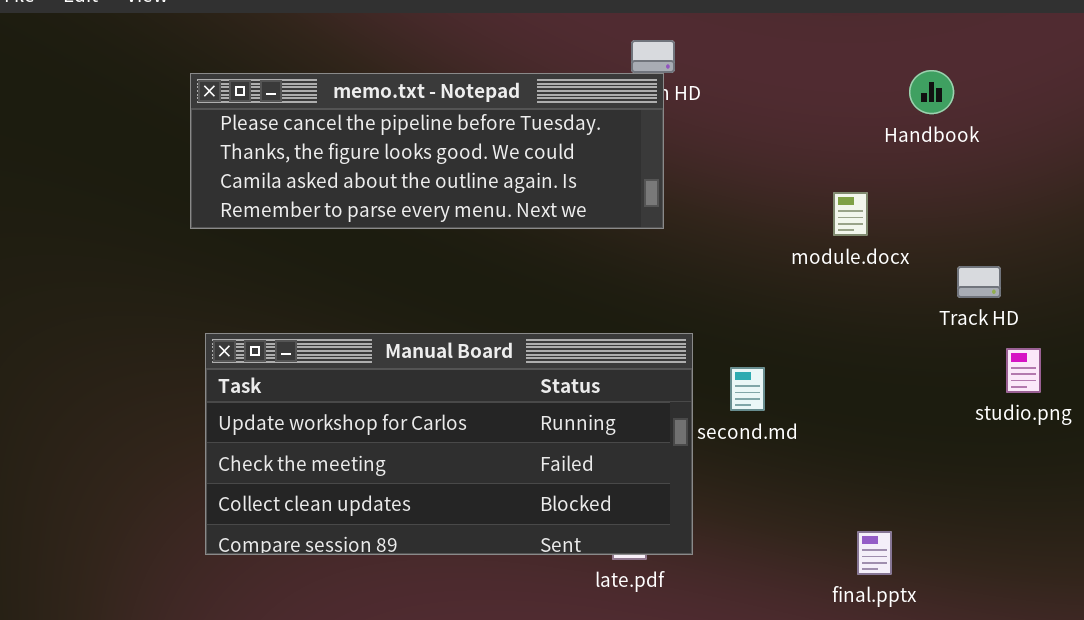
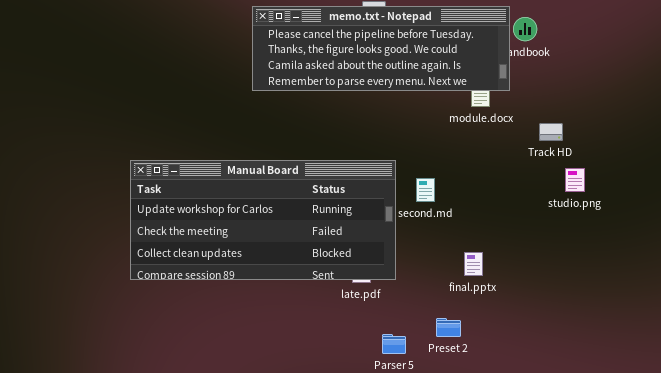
memo.txt - Notepad: [190,73,664,229] -> [252,6,510,91], moved
final.pptx: [857,531,892,575] -> [464,252,483,276], moved

